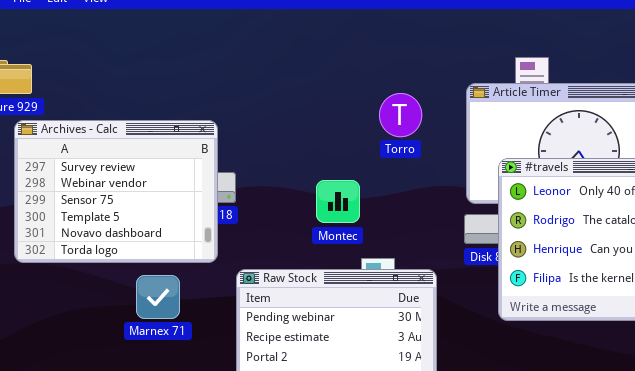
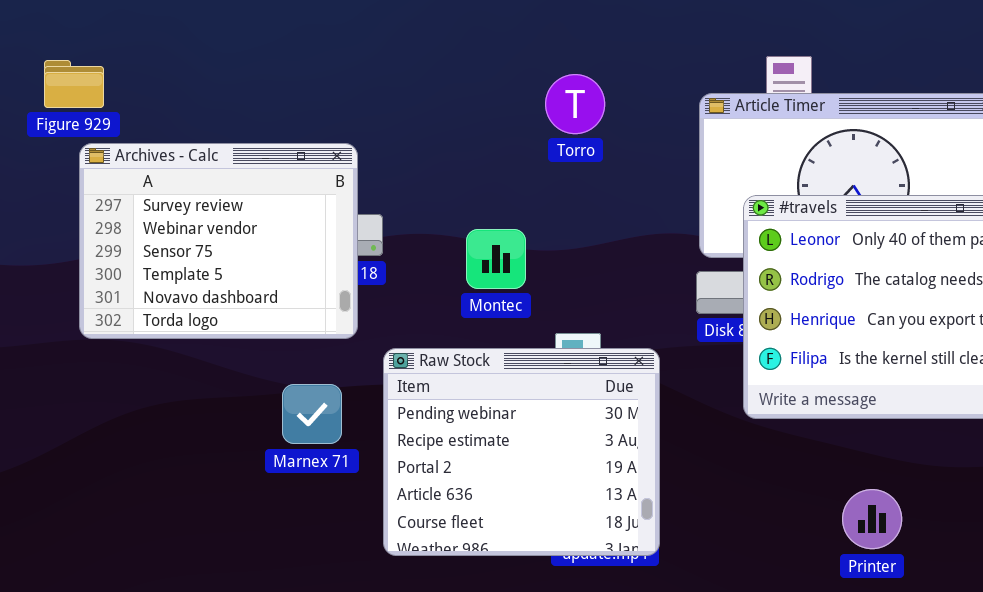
Torro: [379,93,422,137] -> [545,74,605,134], moved
Montec: [316,180,360,223] -> [466,229,526,289], moved
Marnex 71: [136,275,180,319] -> [282,384,342,444], moved

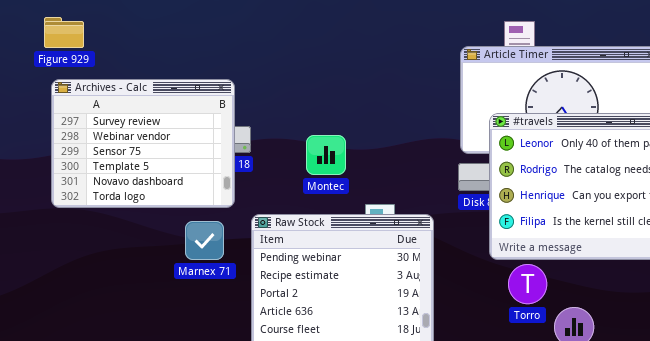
Figure 929: [44,60,104,108] -> [44,17,84,48], moved
Torro: [545,74,605,134] -> [508,264,547,304], moved
Marnex 71: [282,384,342,444] -> [185,221,224,260], moved

